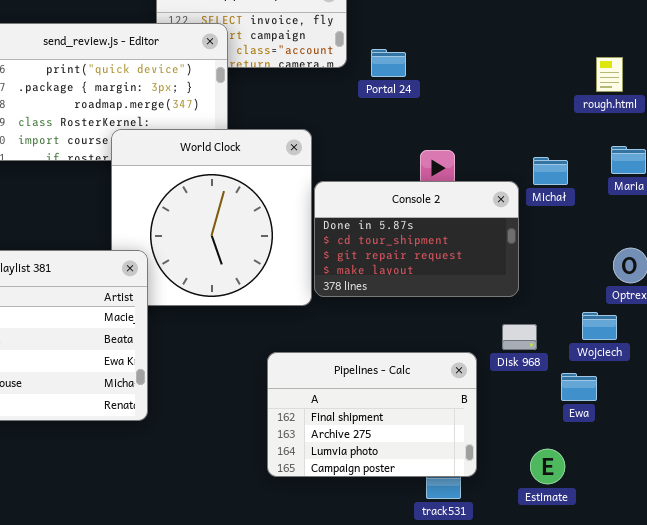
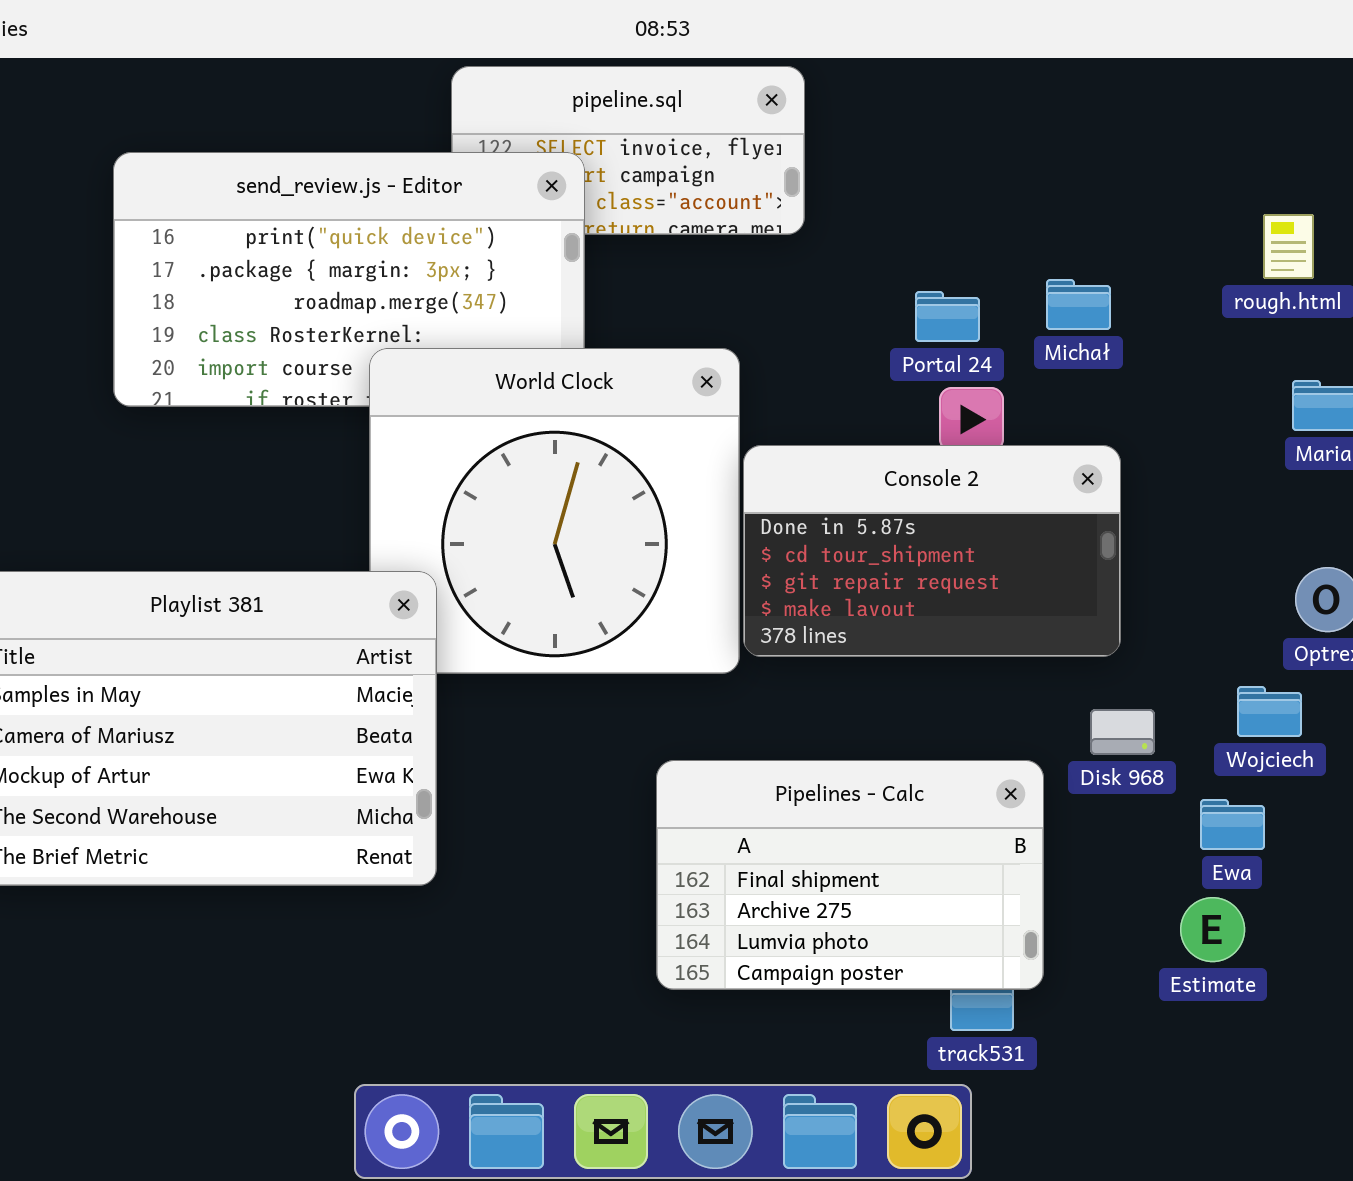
Portal 24: [371,49,406,77] -> [915,291,980,342], moved
Michał: [533,157,568,185] -> [1046,279,1111,330], moved
Estimate: [530,449,565,484] -> [1180,897,1245,962], moved

